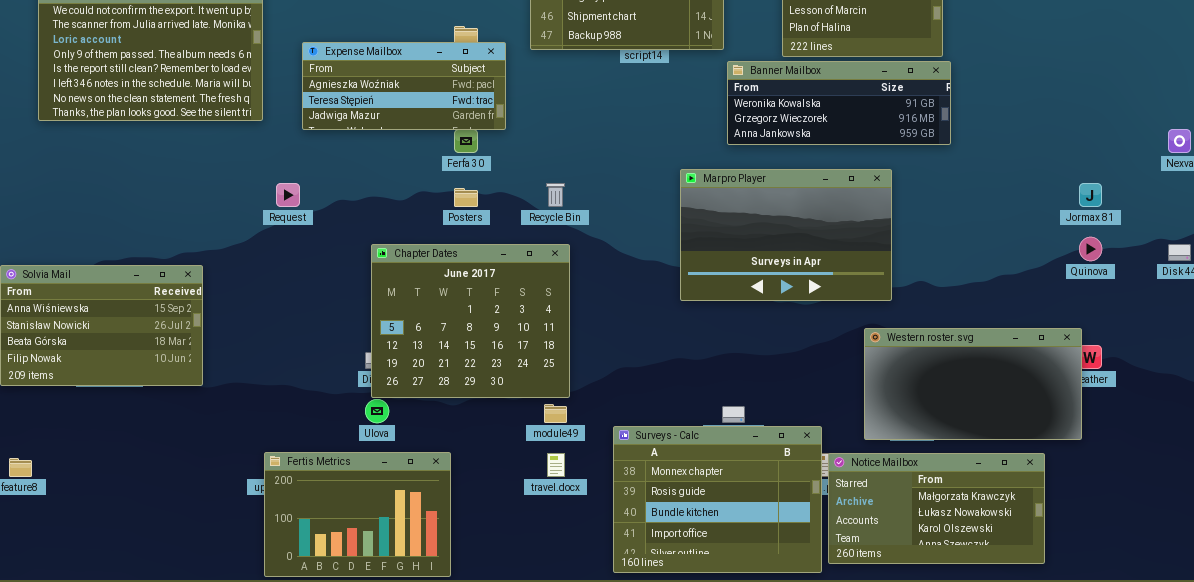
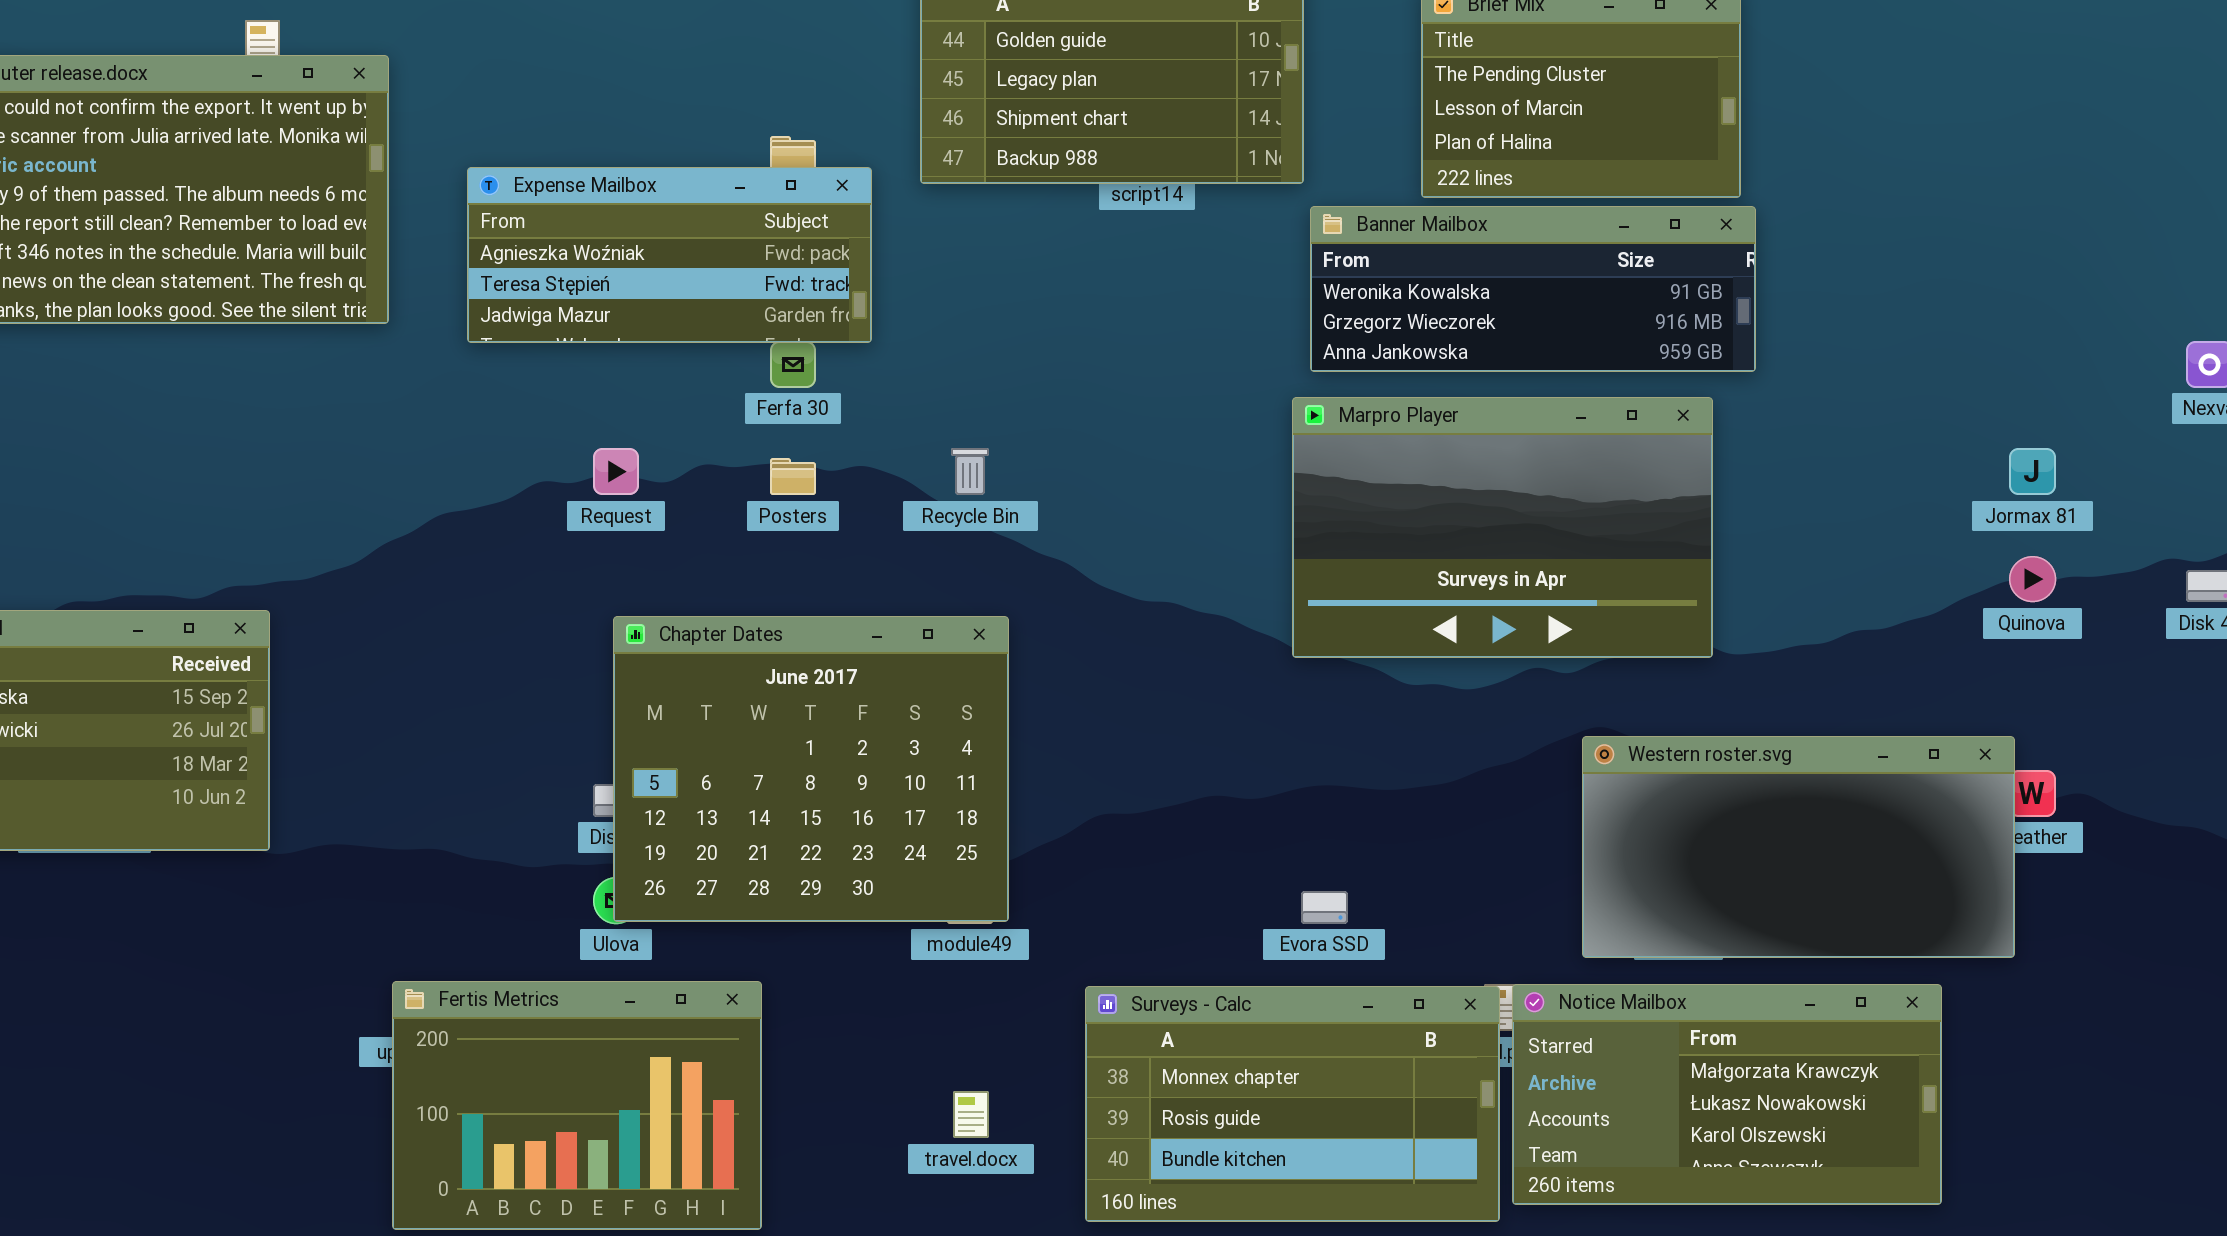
Marpro Player: [680,169,892,301] -> [1292,397,1713,658], moved
Request: [276,183,300,207] -> [593,448,639,495], moved
Chapter Dates: [371,244,570,398] -> [613,616,1009,922], moved
Surveys - Calc: [613,426,822,573] -> [1085,986,1500,1222], resized
travel.docx: [547,453,565,477] -> [953,1091,989,1138], moved

